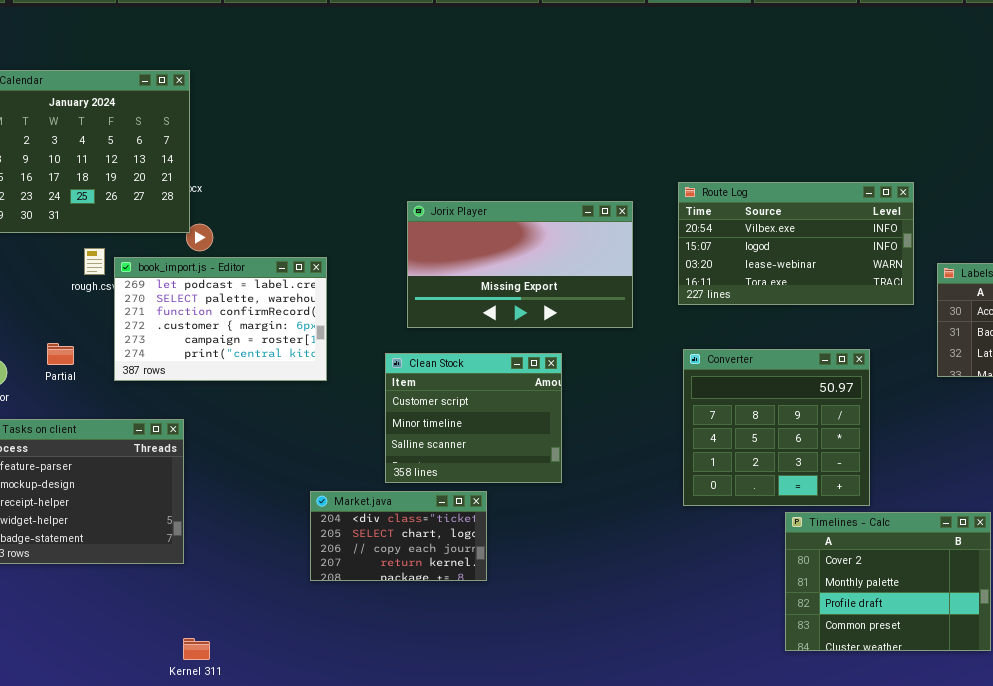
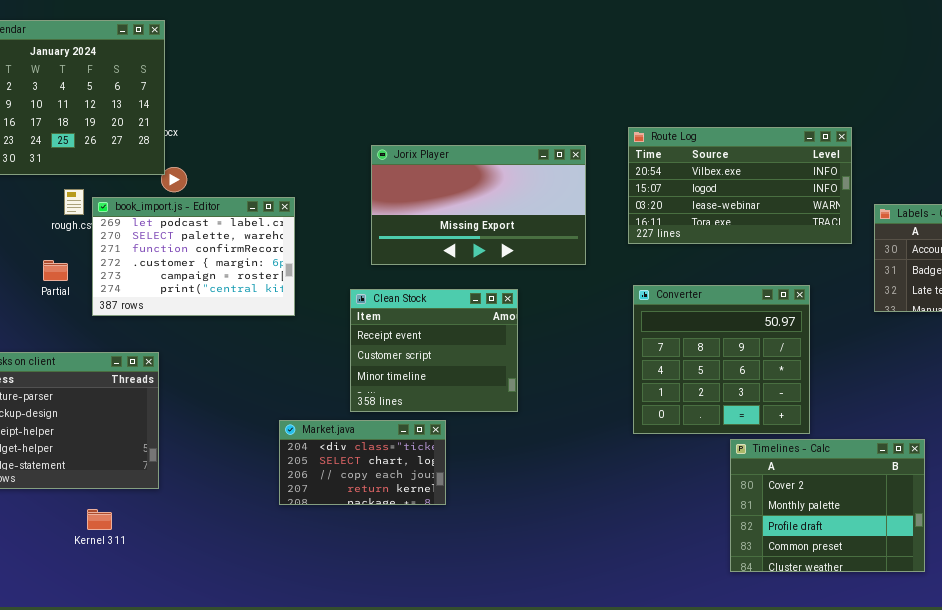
Partial: [47,343,74,365] -> [43,260,68,281], moved
Clean Stock: [385,353,562,483] -> [350,289,518,412], scrolled up 1 row
Kernel 311: [183,638,210,660] -> [87,509,112,530], moved

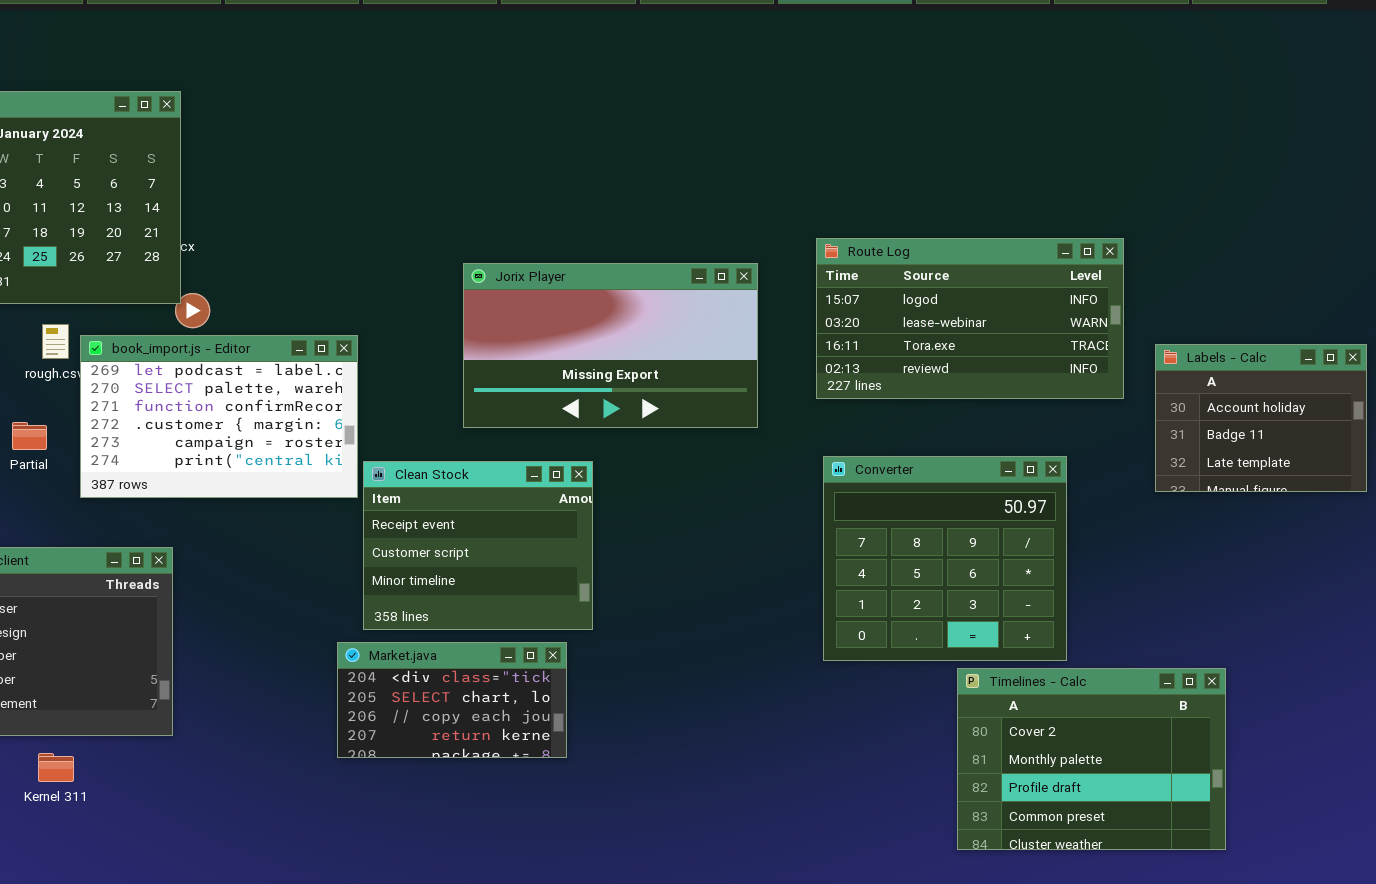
Route Log: [628,127,852,244] -> [816,238,1124,399], scrolled down 1 row
Clean Stock: [350,289,518,412] -> [363,461,593,630], moved
Kernel 311: [87,509,112,530] -> [38,753,74,782], moved

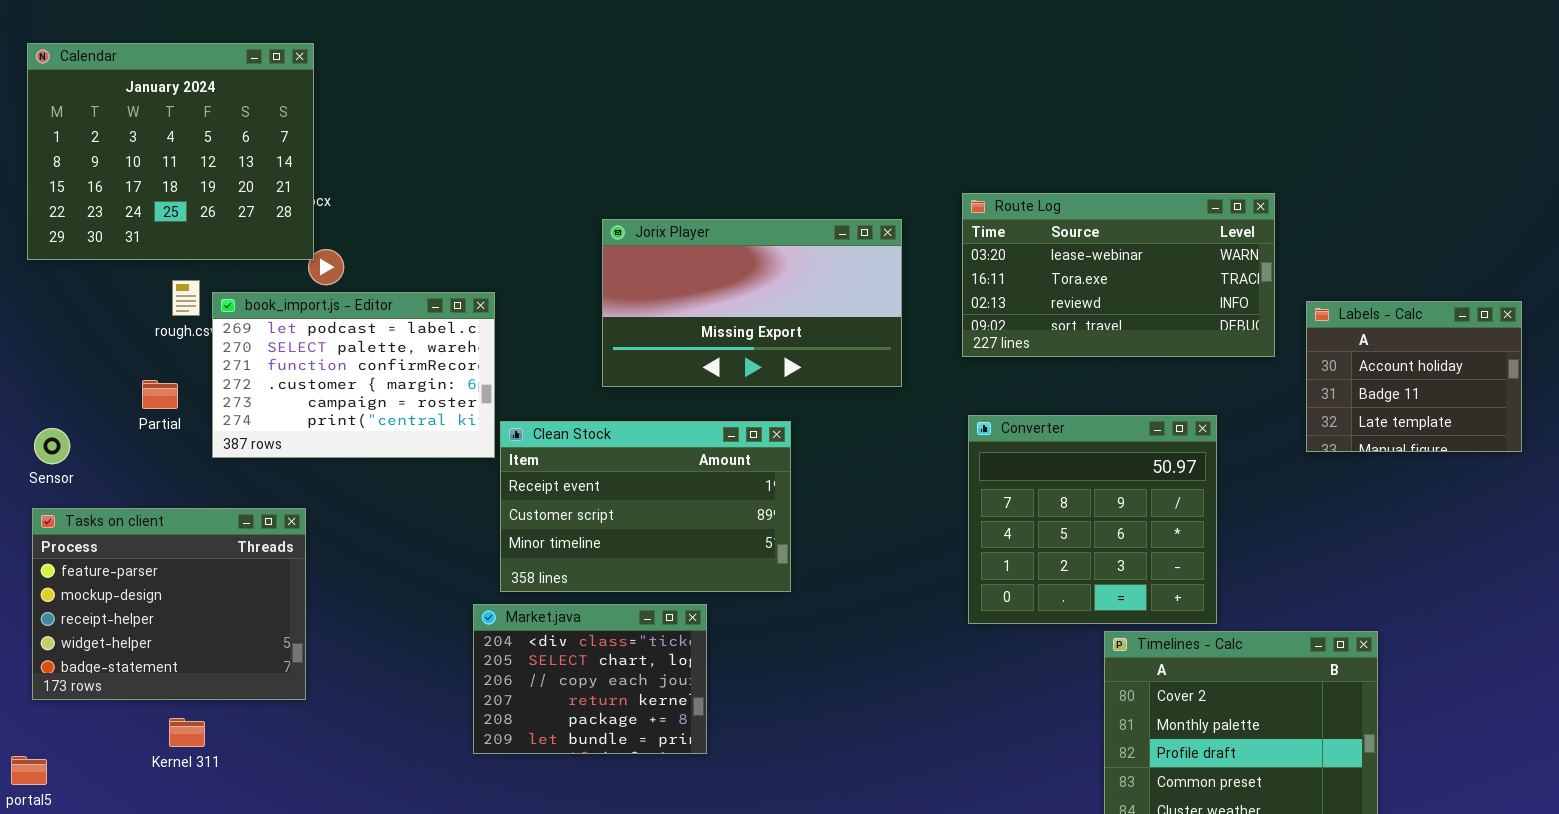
Route Log: [816,238,1124,399] -> [962,193,1275,357], scrolled down 1 row
Clean Stock: [363,461,593,630] -> [500,421,791,592], resized
Market.java: [337,642,567,758] -> [473,604,707,754], resized

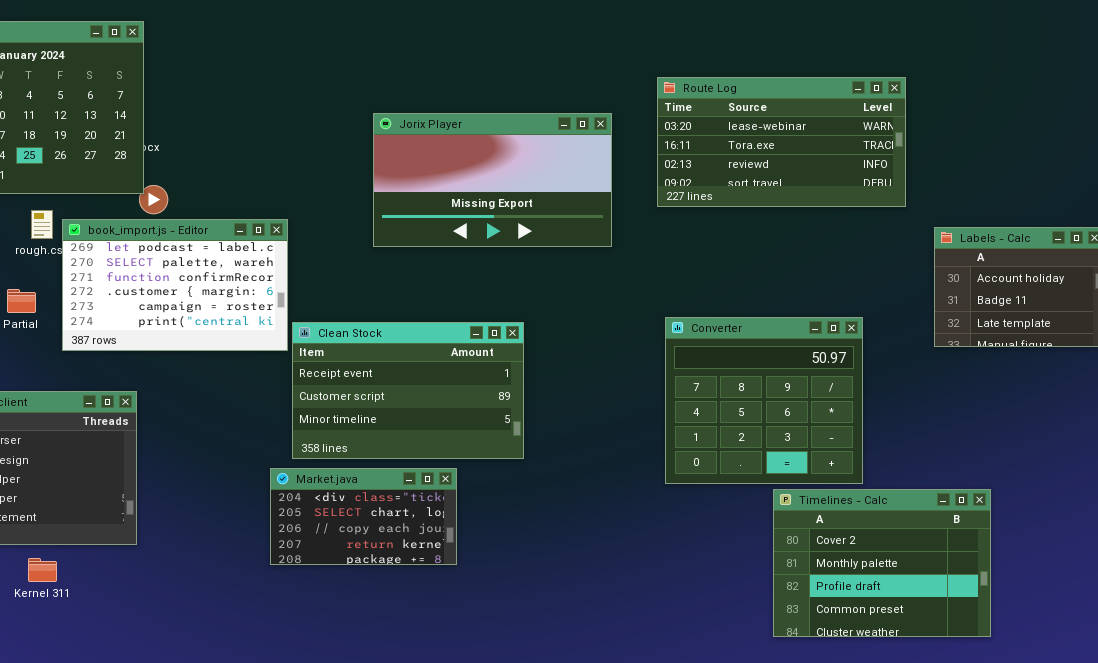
Route Log: [962,193,1275,357] -> [657,77,906,207], moved
Jorix Player: [602,219,902,387] -> [373,113,612,247], moved
Market.java: [473,604,707,754] -> [270,468,457,565], resized

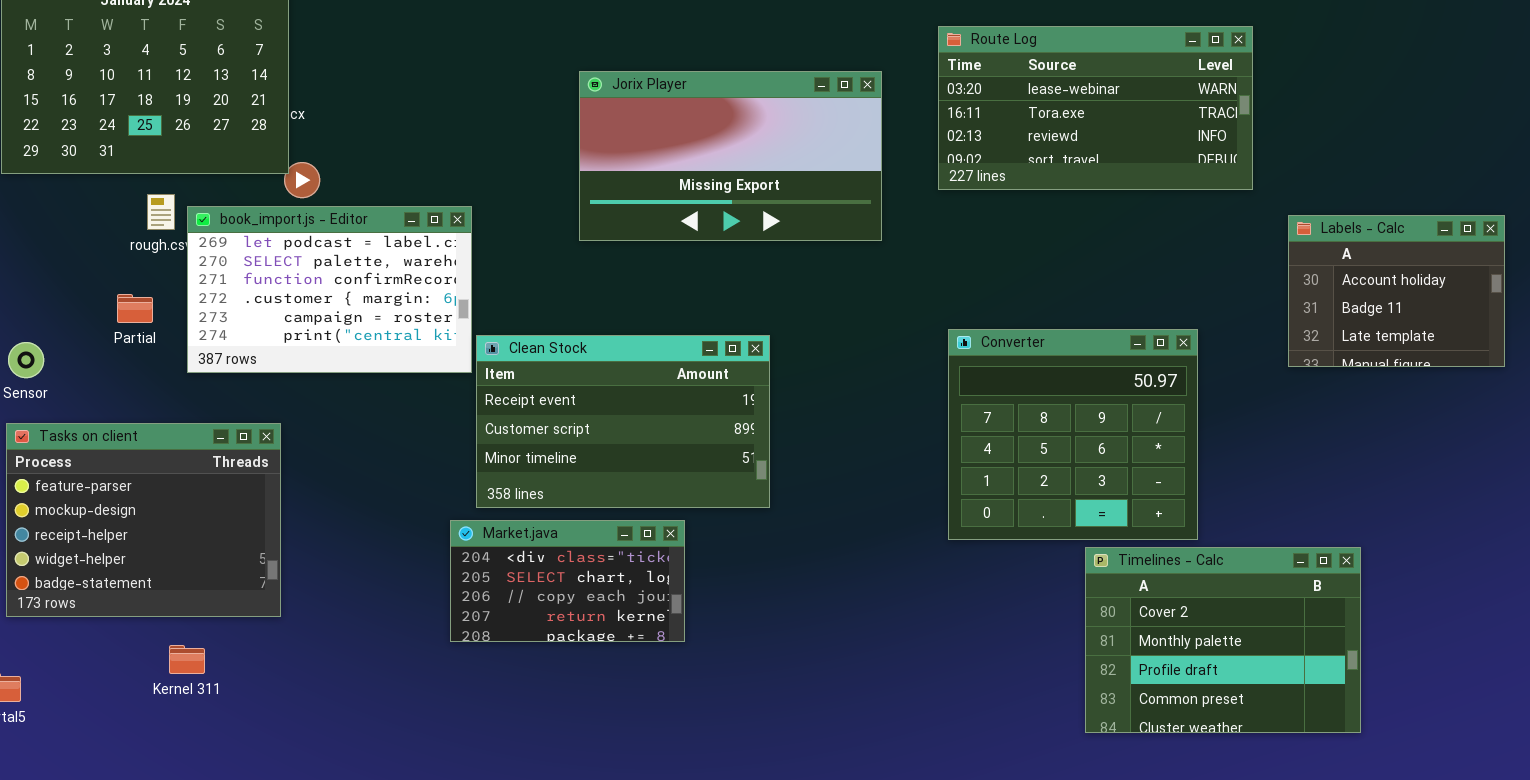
Kernel 311: [28,558,57,582] -> [169,645,205,674], moved

